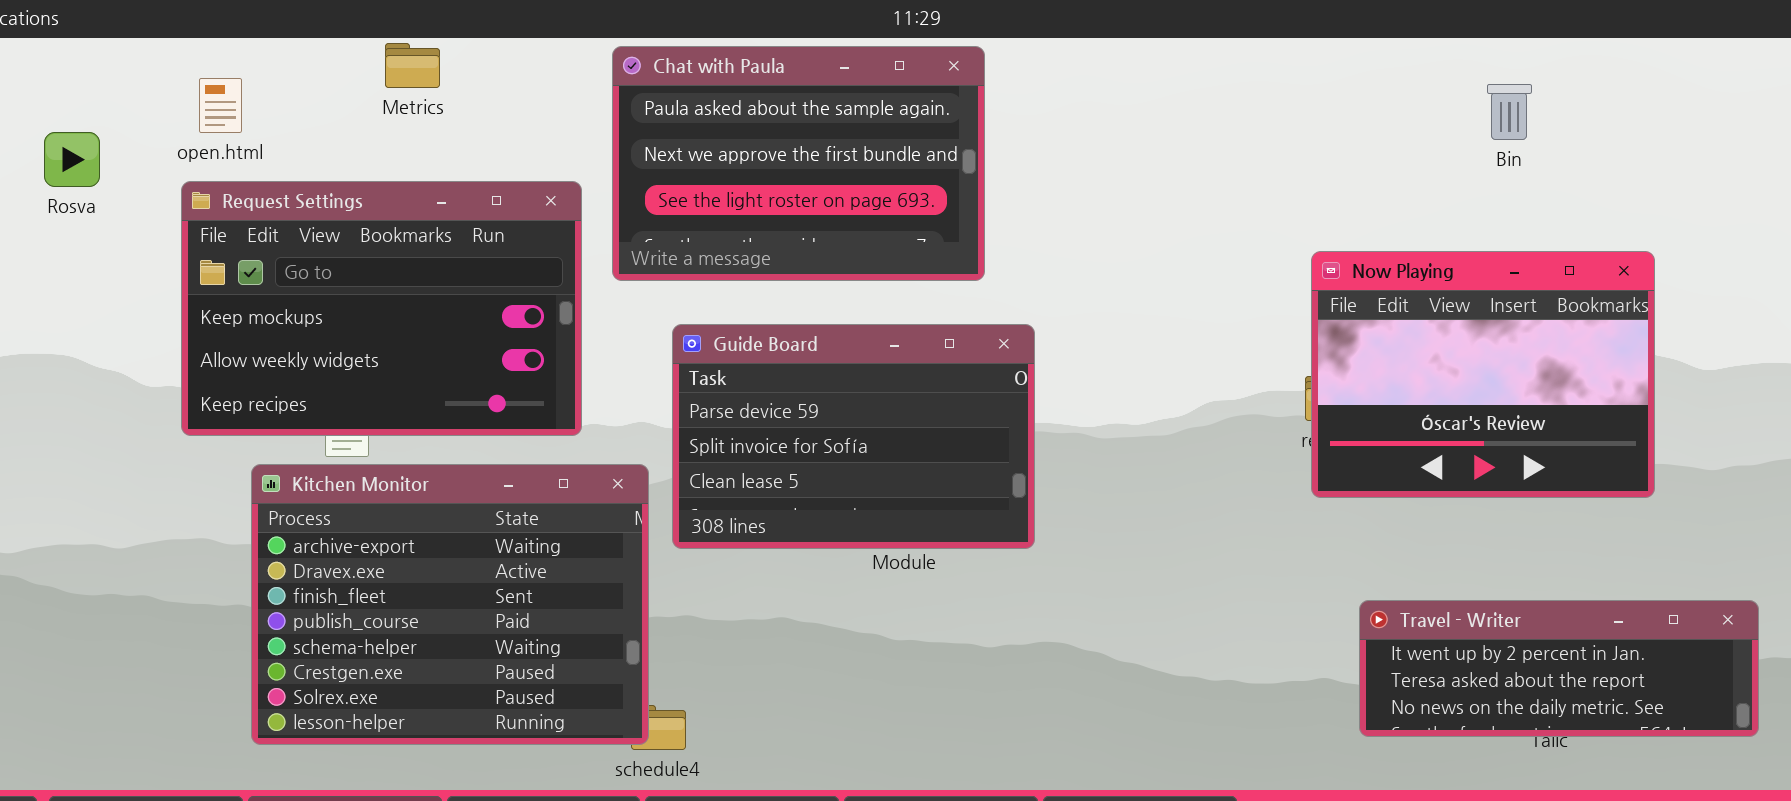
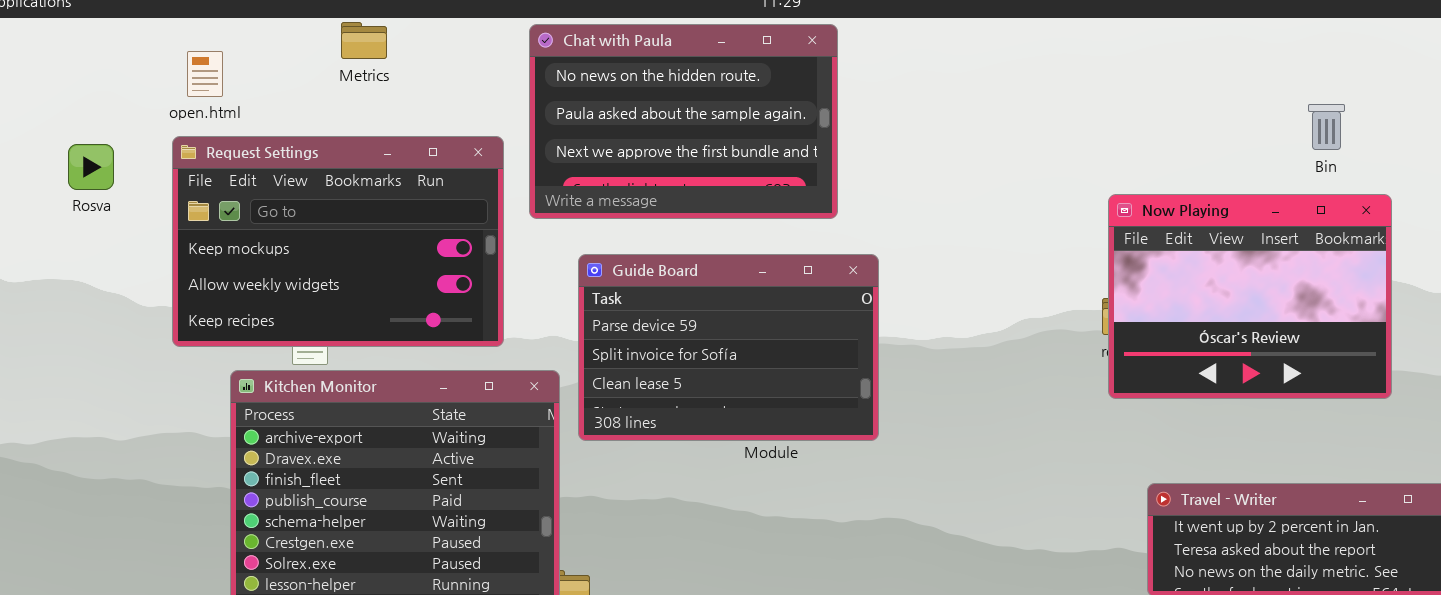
Chat with Paula: [612,46,985,281] -> [529,24,838,219], scrolled up 1 row
Bin: [1487,84,1532,140] -> [1308,104,1345,150], moved
Rosva: [44,132,100,187] -> [68,144,114,190], moved

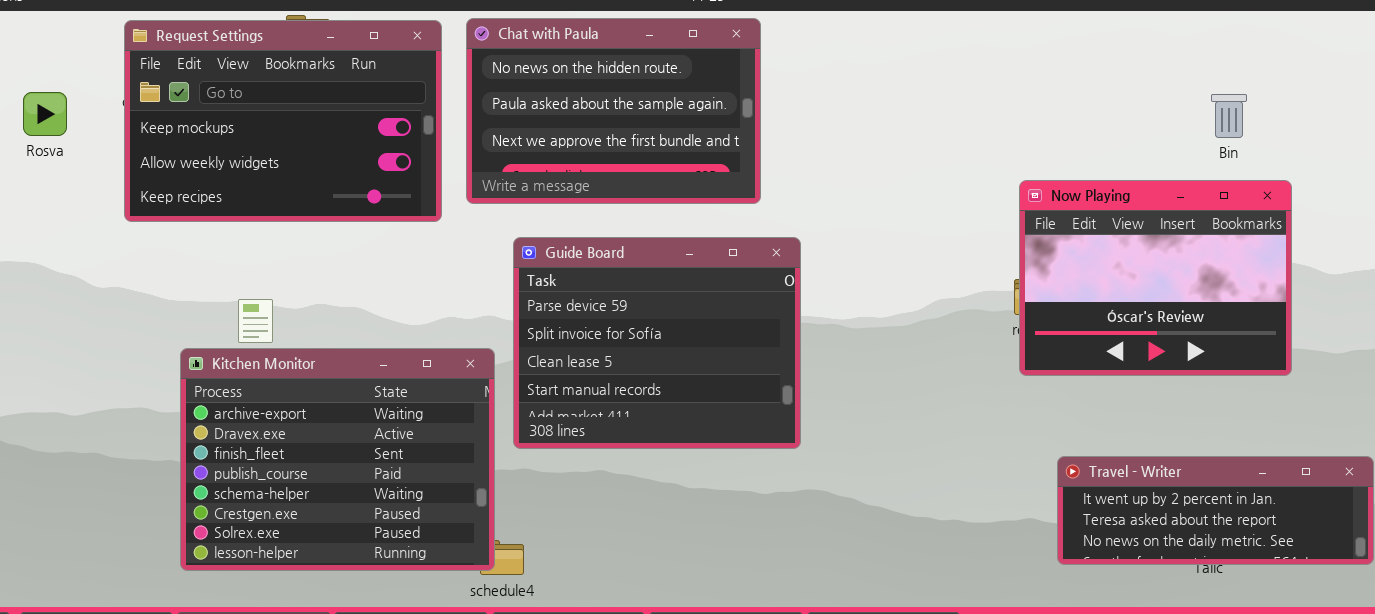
Request Settings: [172,136,504,347] -> [124,20,442,222], moved
Rosva: [68,144,114,190] -> [23,92,67,136], moved
Guide Board: [578,254,879,441] -> [513,237,801,449], resized

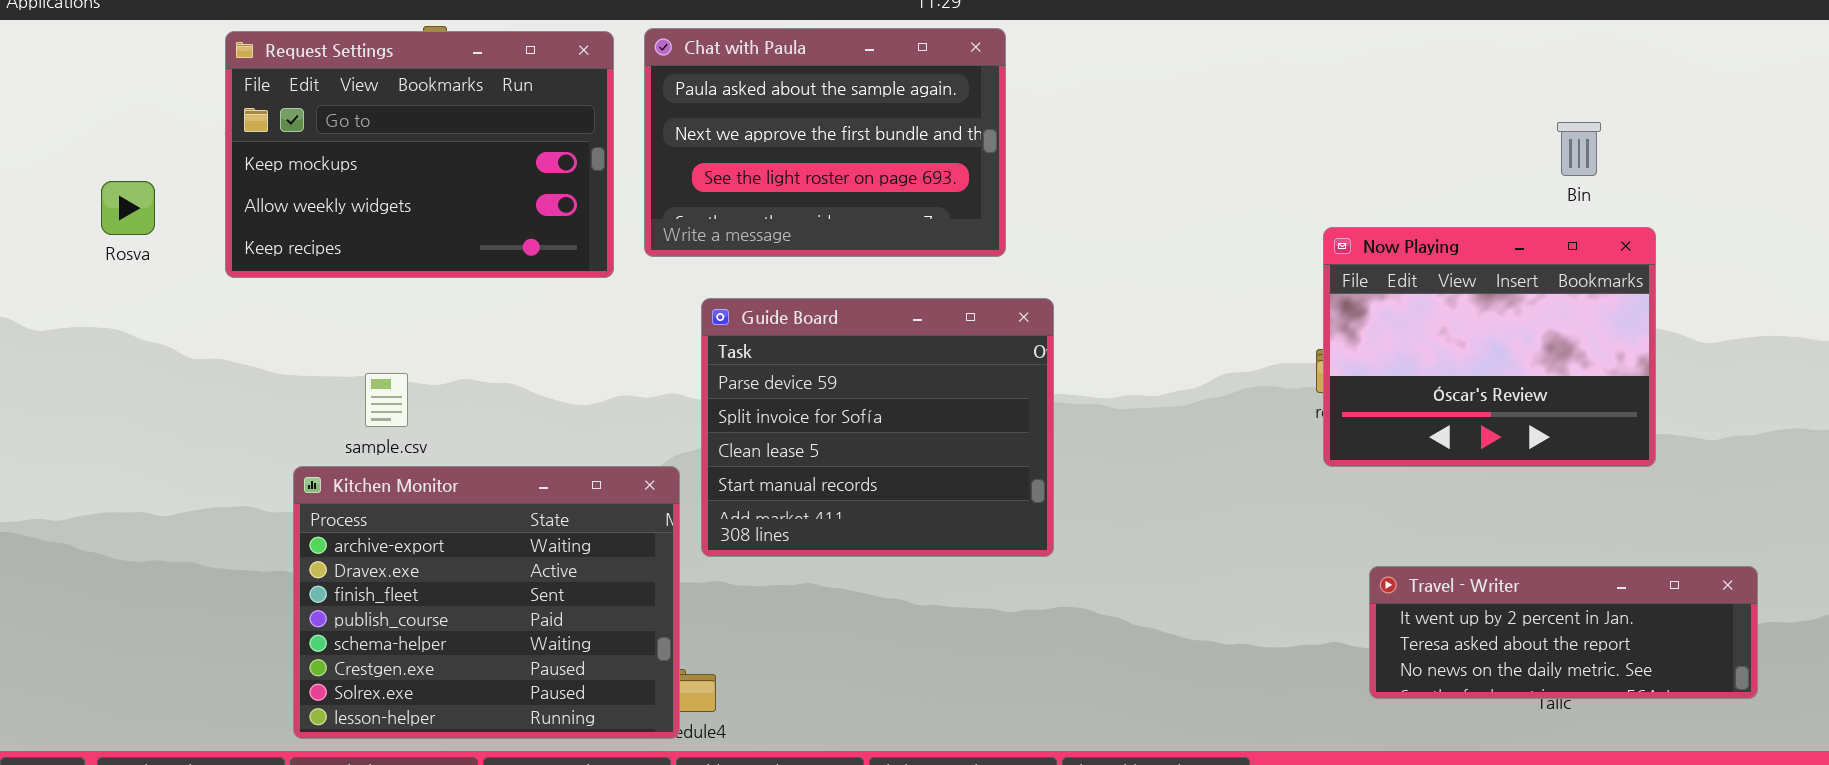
Chat with Paula: [466,18,761,204] -> [644,28,1006,257], scrolled down 1 row
Rosva: [23,92,67,136] -> [101,181,155,235], moved
Kitchen Monitor: [180,348,495,571] -> [293,466,680,739], moved

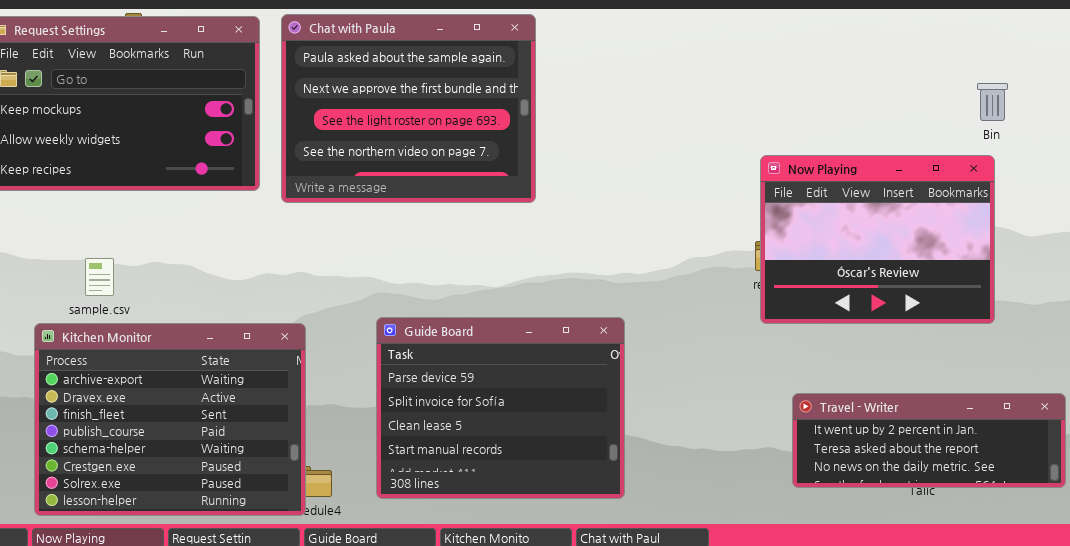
Chat with Paula: [644,28,1006,257] -> [281,14,536,203], resized
Bin: [1557,122,1601,176] -> [977,83,1008,121], moved
Guide Board: [701,298,1054,557] -> [376,317,625,499], moved

